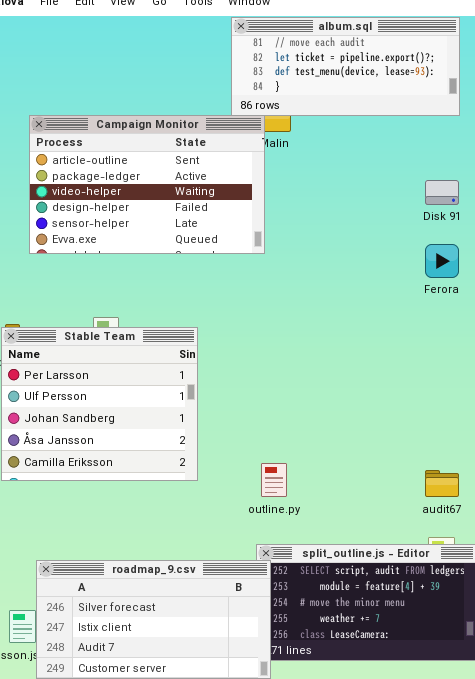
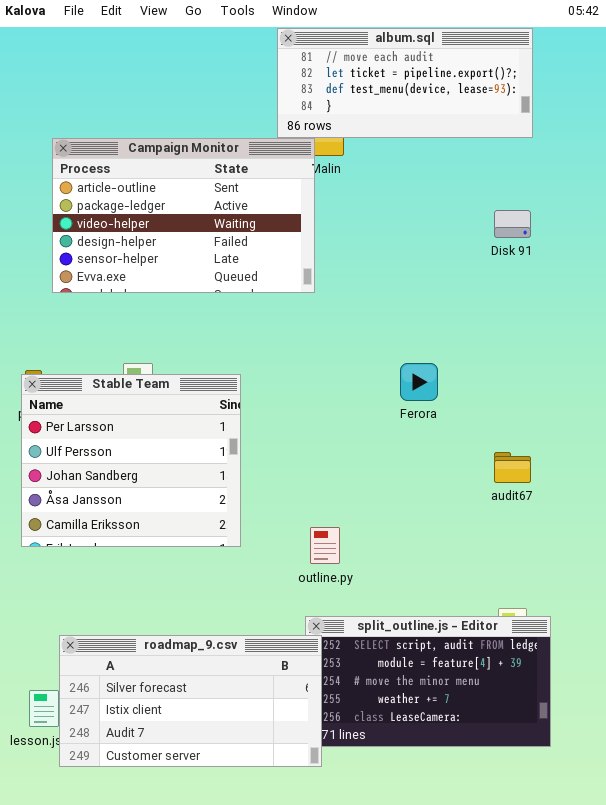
Ferora: [425,244,459,278] -> [400,363,438,401], moved
audit67: [425,470,459,497] -> [494,452,531,483], moved

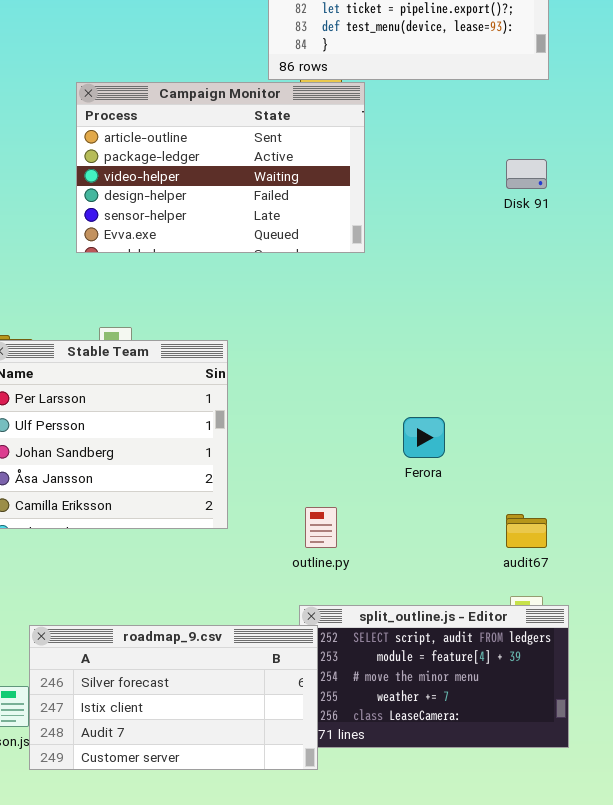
Campaign Monitor: [52,138,315,293] -> [76,82,365,253], moved
Ferora: [400,363,438,401] -> [403,417,445,458], moved
audit67: [494,452,531,483] -> [506,514,547,548], moved

